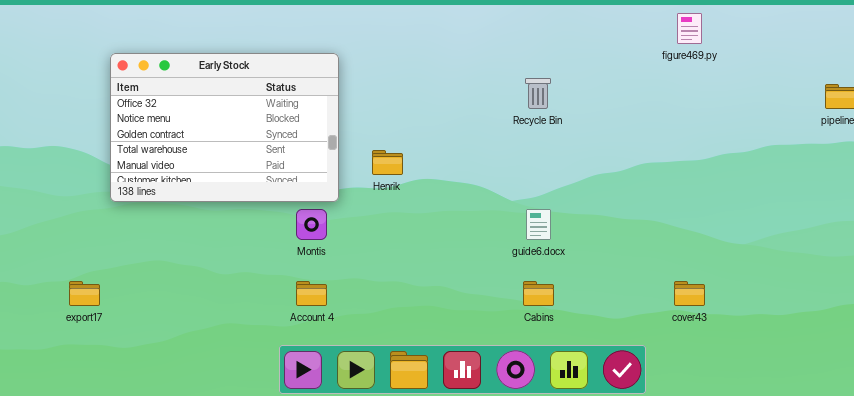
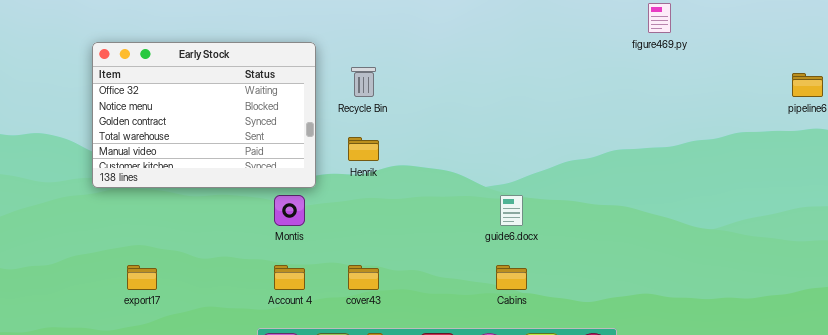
Recycle Bin: [525,78,551,109] -> [351,67,376,97], moved
export17: [69,281,100,306] -> [127,265,157,290], moved
cover43: [674,281,705,306] -> [348,265,379,290], moved

